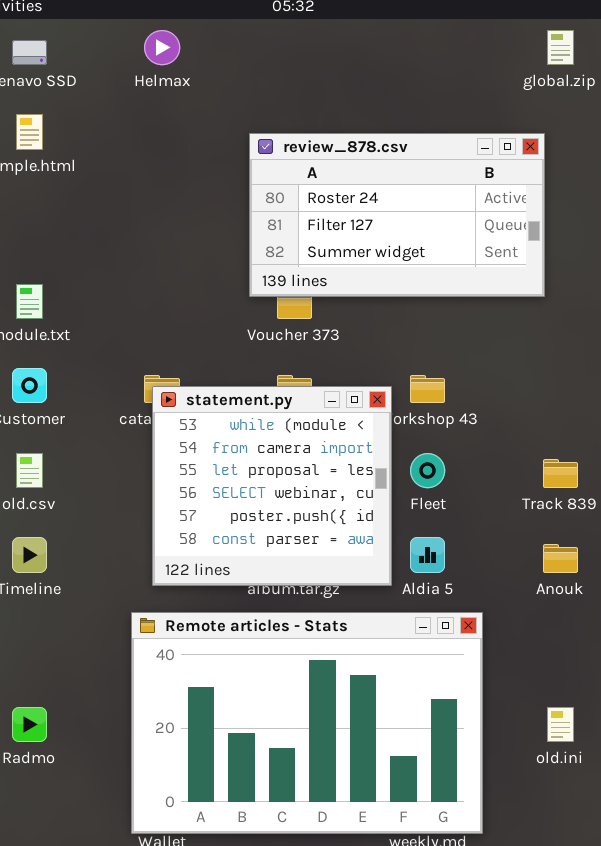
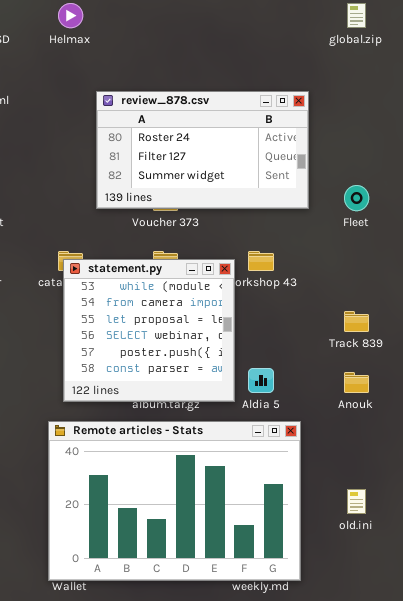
review_878.csv: [249,133,545,297] -> [96,91,309,209], moved
Fleet: [410,453,445,488] -> [344,185,369,211], moved

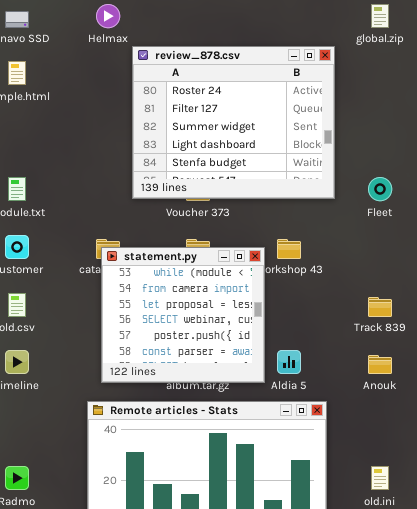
review_878.csv: [96,91,309,209] -> [132,46,335,199], resized

